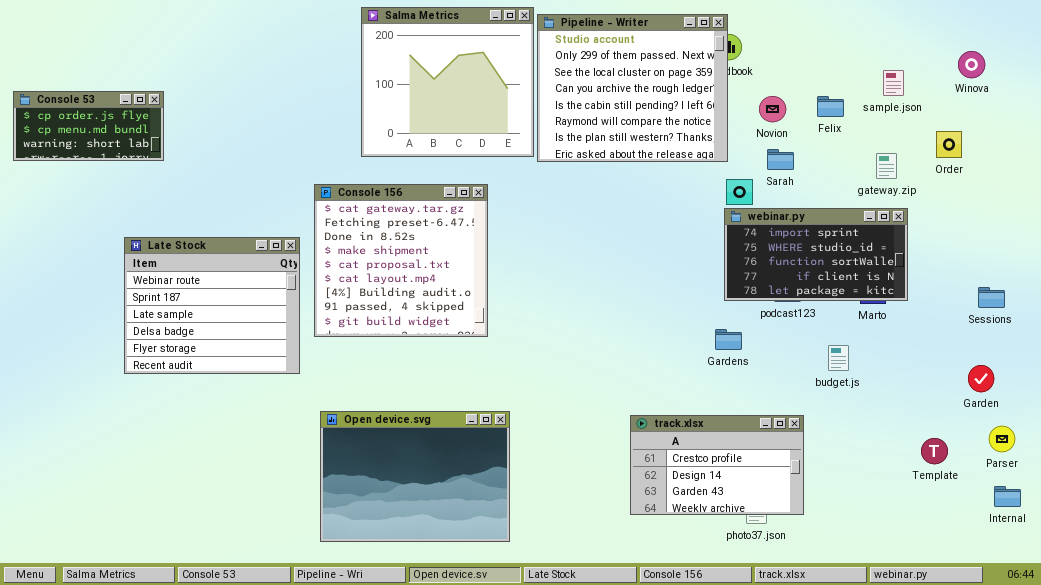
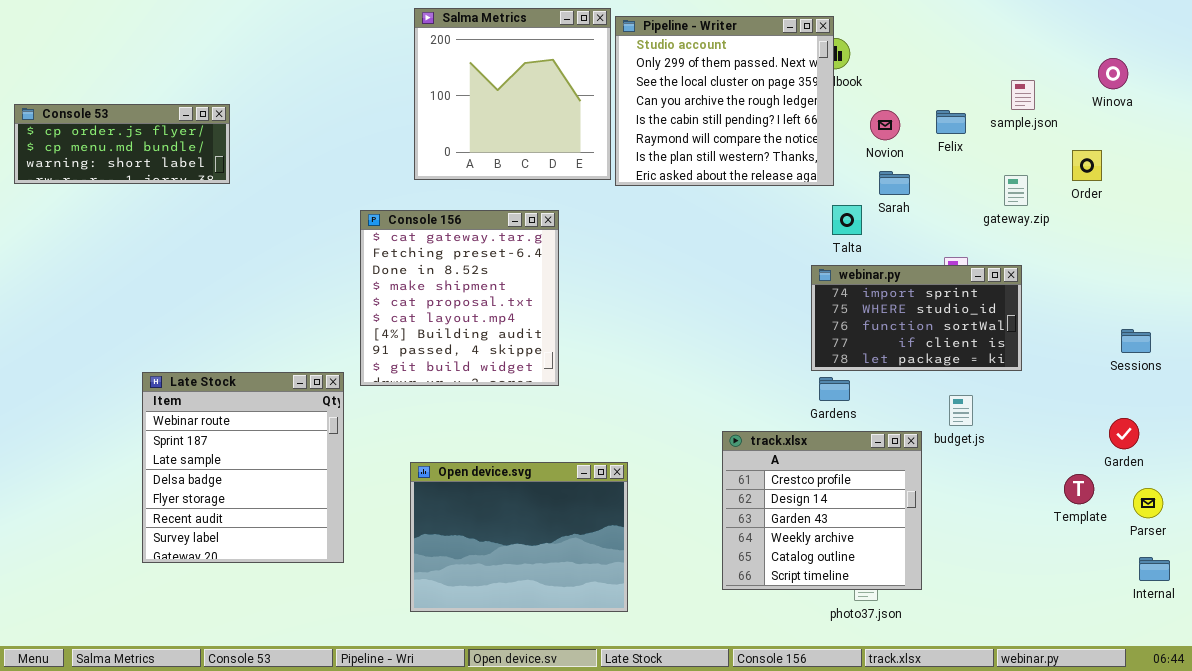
Console 53: [13,91,164,161] -> [14,104,230,184], resized
webinar.py: [724,208,908,301] -> [811,265,1022,371], moved
Late Stock: [124,237,300,374] -> [142,372,344,563], moved, resized
Open device.svg: [320,411,510,542] -> [410,462,628,612], moved
track.xlsx: [630,415,804,515] -> [722,431,922,590], resized
Template: [921,438,948,464] -> [1064,474,1094,504], moved

